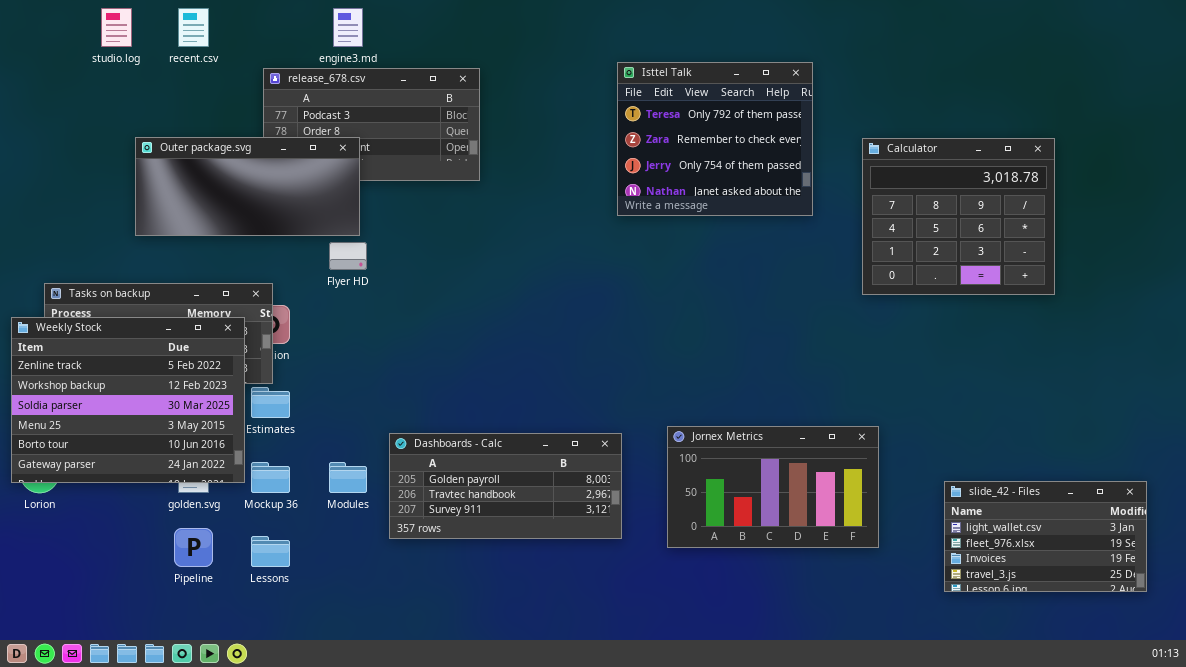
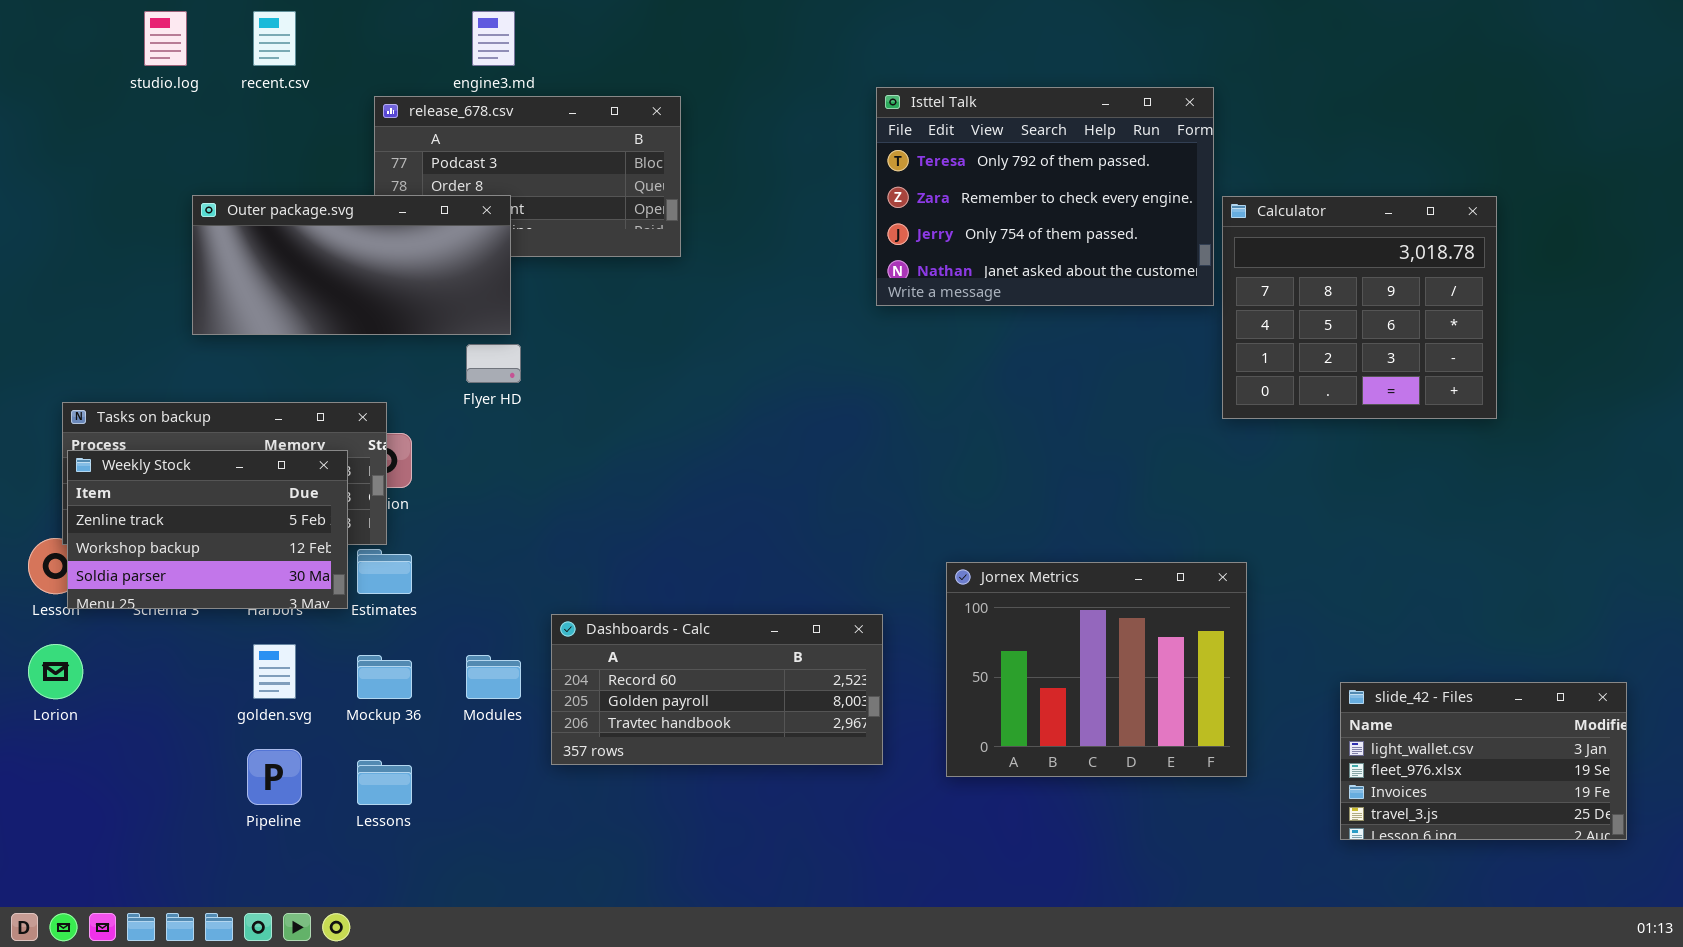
Isttel Talk: [617,62,813,216] -> [876,87,1214,306], resized
Weekly Stock: [11,317,245,483] -> [67,450,348,609], resized
Jornex Metrics: [667,426,879,548] -> [946,562,1247,777], resized
Dashboards - Calc: [389,433,622,539] -> [551,614,883,765], scrolled up 1 row

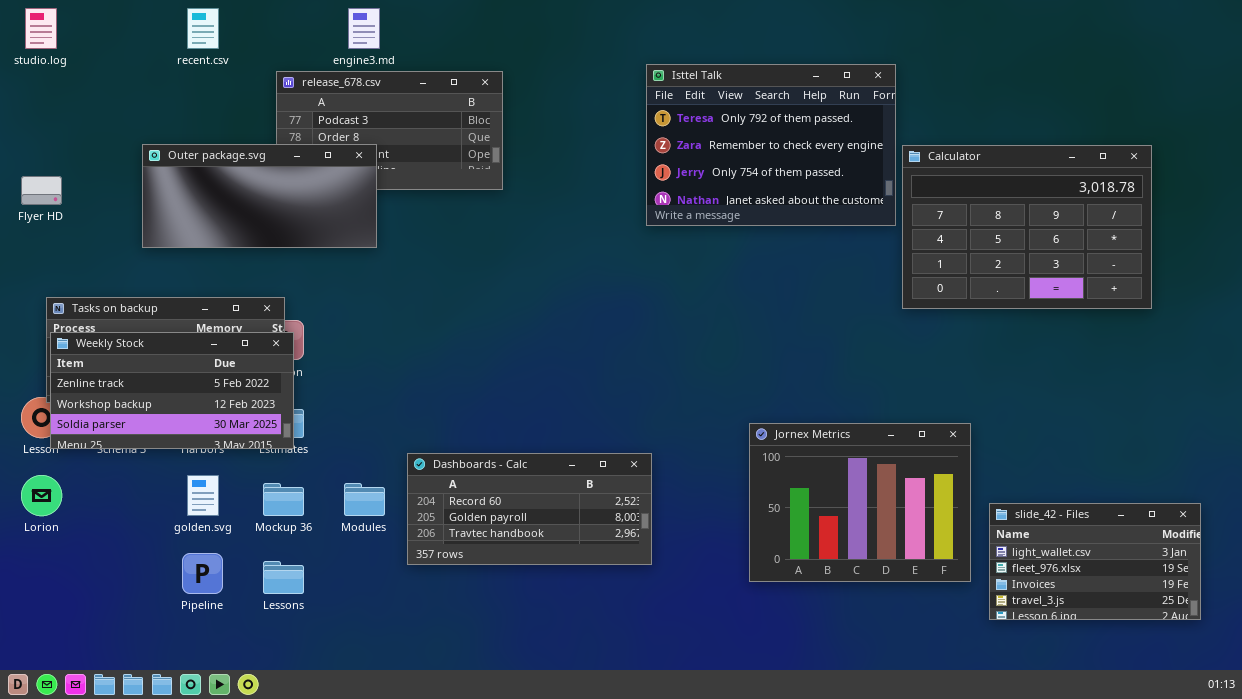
studio.log: [144,11,187,66] -> [25,8,57,49], moved
Calculator: [1222,196,1497,419] -> [902,145,1152,309], resized
Flyer HD: [466,344,521,383] -> [21,176,62,205], moved
Weekly Stock: [67,450,348,609] -> [50,332,294,449], resized
Jornex Metrics: [946,562,1247,777] -> [749,423,971,582], moved

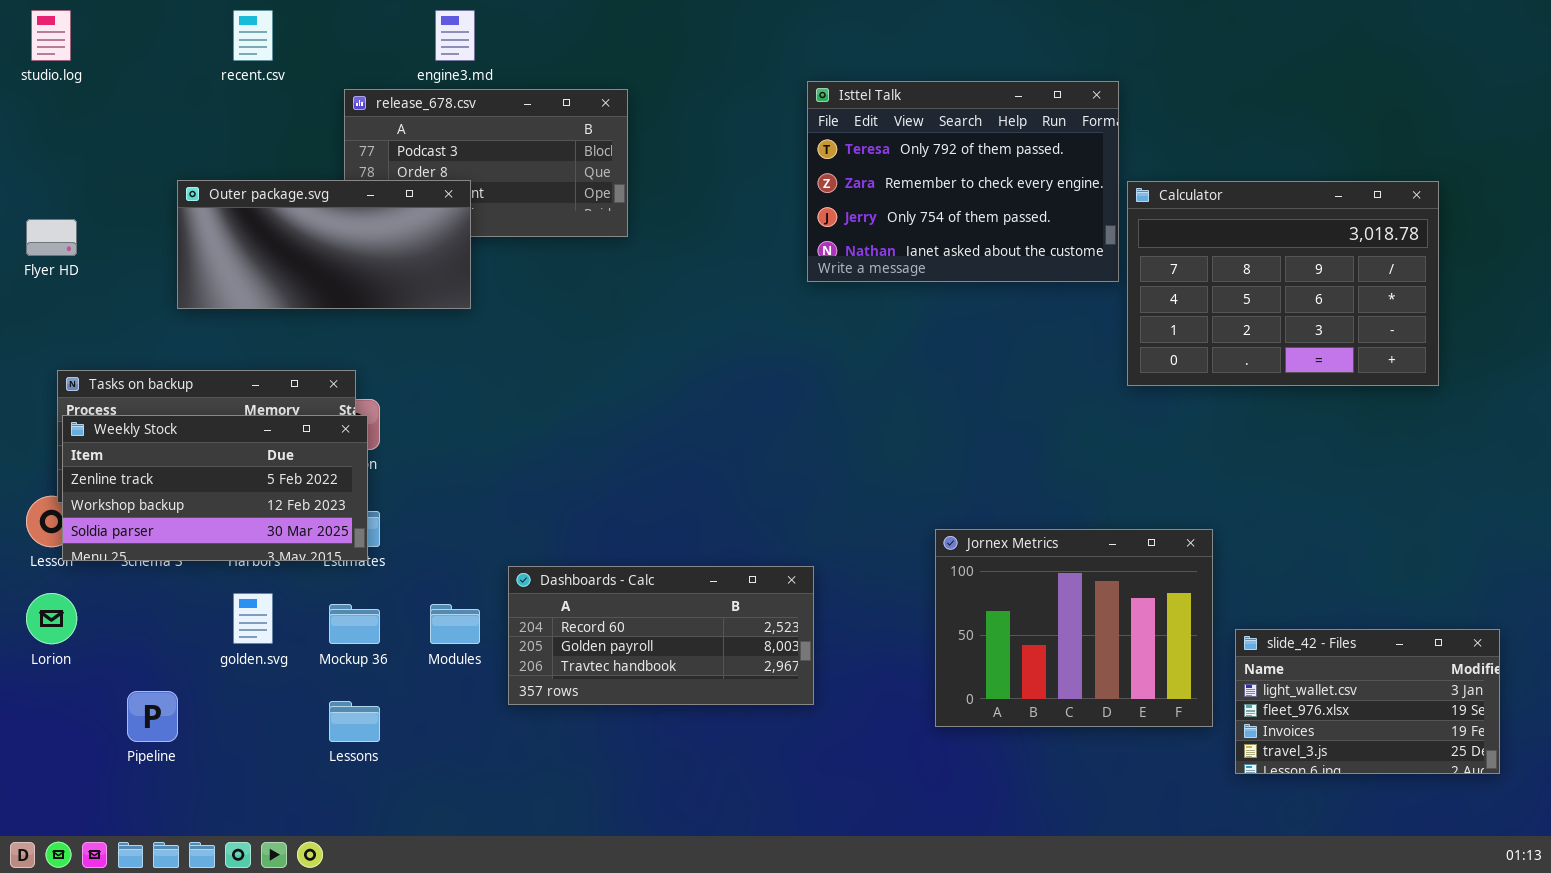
Pipeline: [182,553,223,594] -> [127,691,178,742], moved

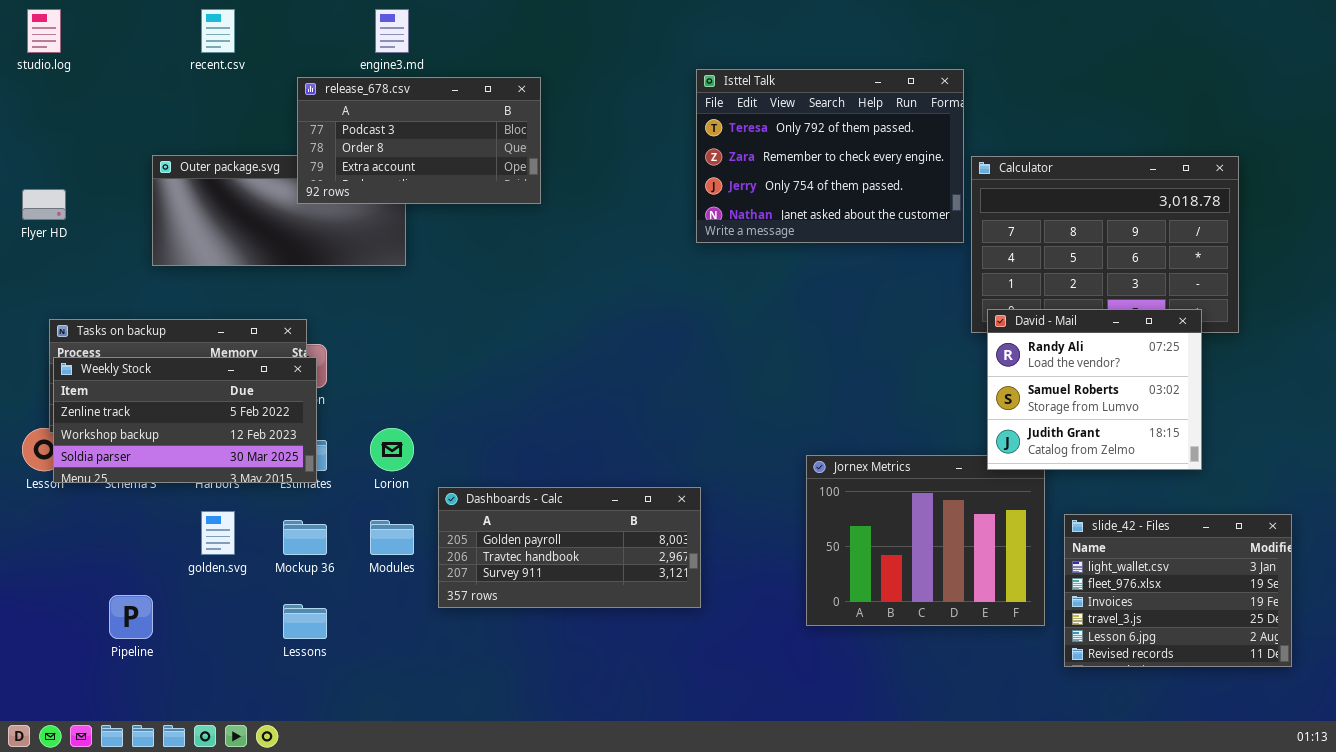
release_678.csv: [344,89,628,237] -> [297,77,541,204], raised
David - Mail: none -> [987,309,1202,470], opened
Dashboards - Calc: [508,566,814,705] -> [438,487,701,608], scrolled down 1 row
Lorion: [26,593,77,644] -> [370,428,414,471], moved
slide_42 - Files: [1235,629,1500,774] -> [1064,514,1292,667], resized

